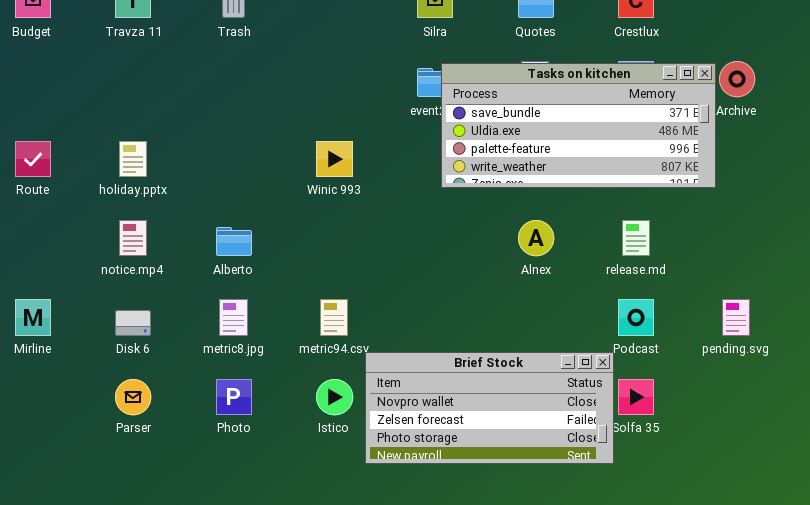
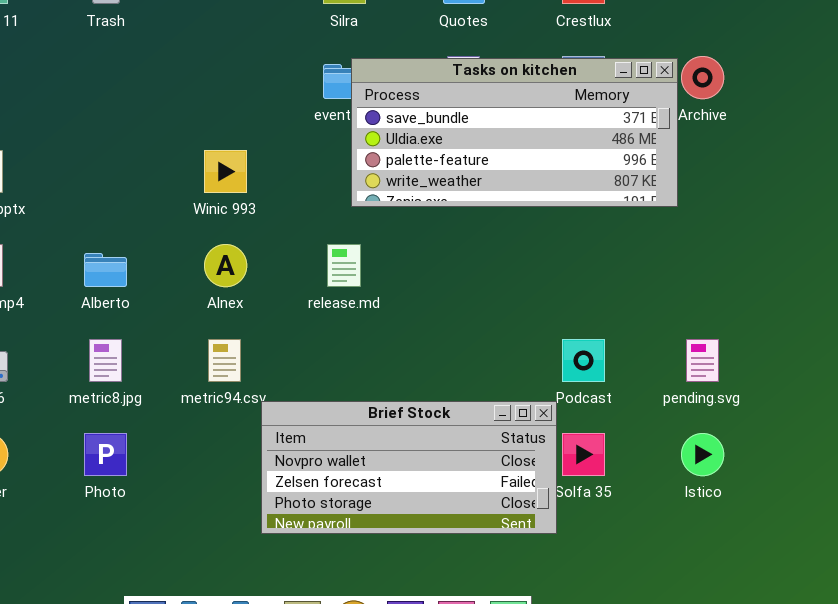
Alnex: [518,220,554,256] -> [204,244,247,287], moved
release.md: [622,220,650,256] -> [327,244,361,287], moved
Istico: [316,379,353,415] -> [681,433,724,476], moved

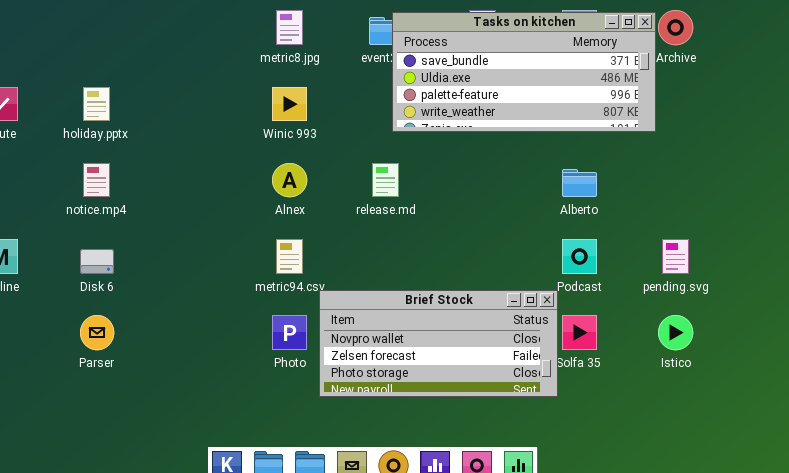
Alberto: [84,253,127,287] -> [562,169,597,197], moved
metric8.jpg: [89,339,122,382] -> [276,10,303,45], moved
Photo: [84,433,127,476] -> [272,315,307,350], moved

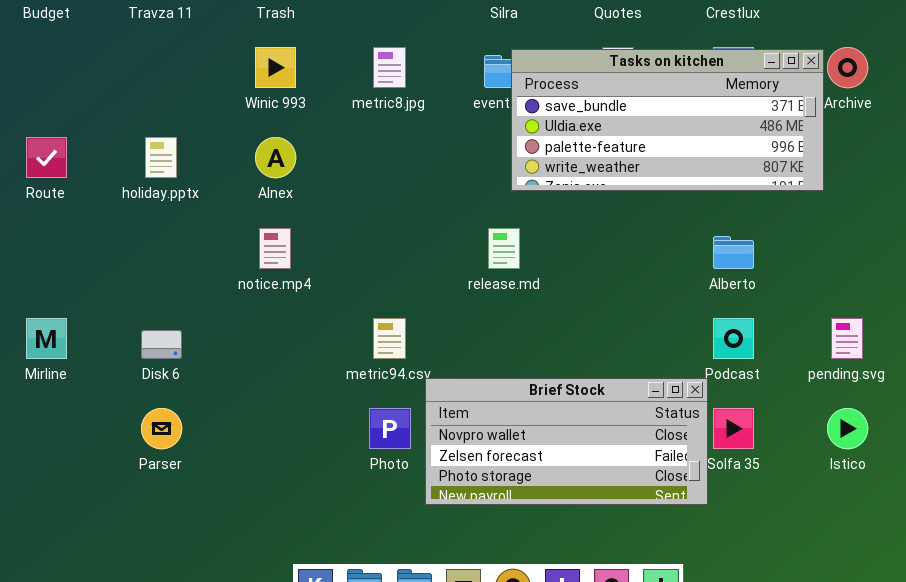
Winic 993: [272,87,307,121] -> [255,47,296,88], moved
notice.mp4: [83,163,110,197] -> [259,228,291,269], moved
Alnex: [272,163,307,197] -> [255,137,296,178], moved

